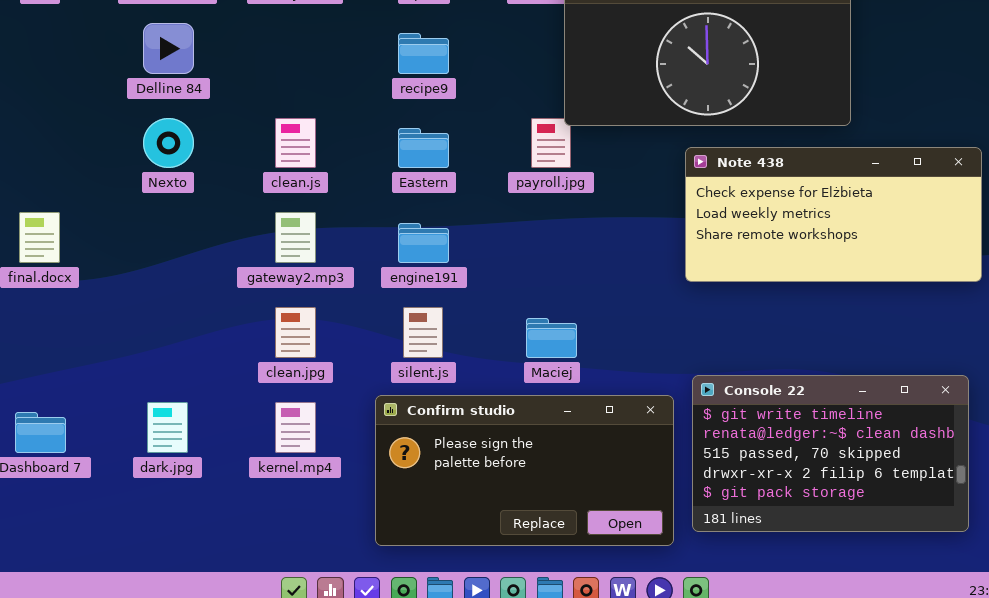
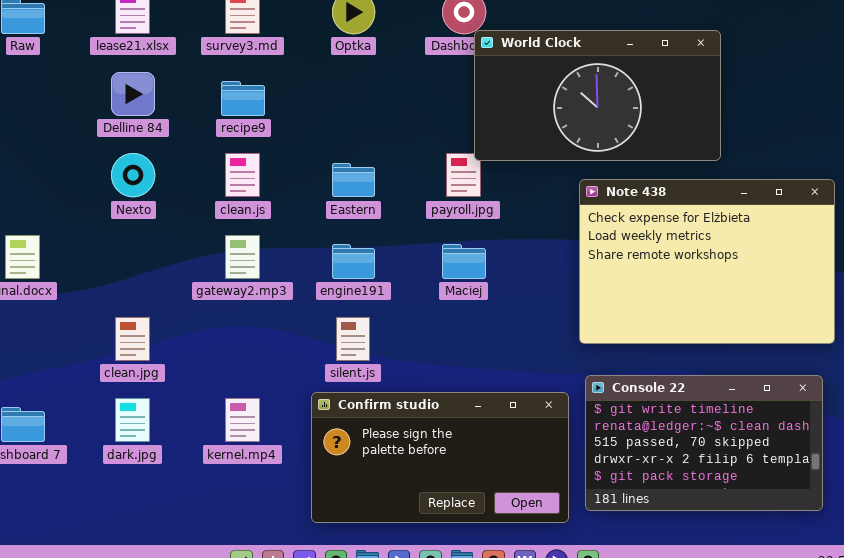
recipe9: [398,33,449,74] -> [221,81,265,116], moved
Note 438: [685,147,982,282] -> [579,179,835,344], resized
clean.jpg: [275,307,316,358] -> [115,317,150,361], moved
Maciej: [526,318,577,358] -> [442,244,486,279], moved

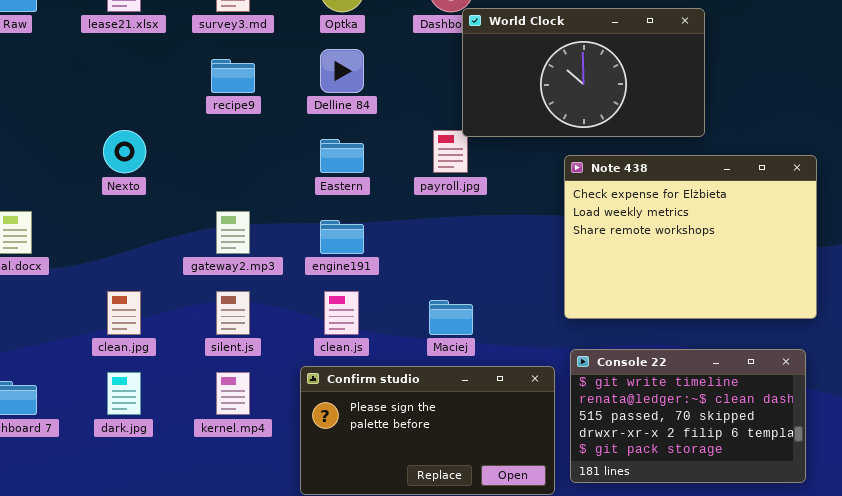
Delline 84: [111,72,155,116] -> [320,49,364,93], moved
clean.js: [225,153,260,197] -> [324,291,359,335], moved
Maciej: [442,244,486,279] -> [429,300,473,335], moved
silent.js: [336,317,370,361] -> [216,291,250,335], moved

